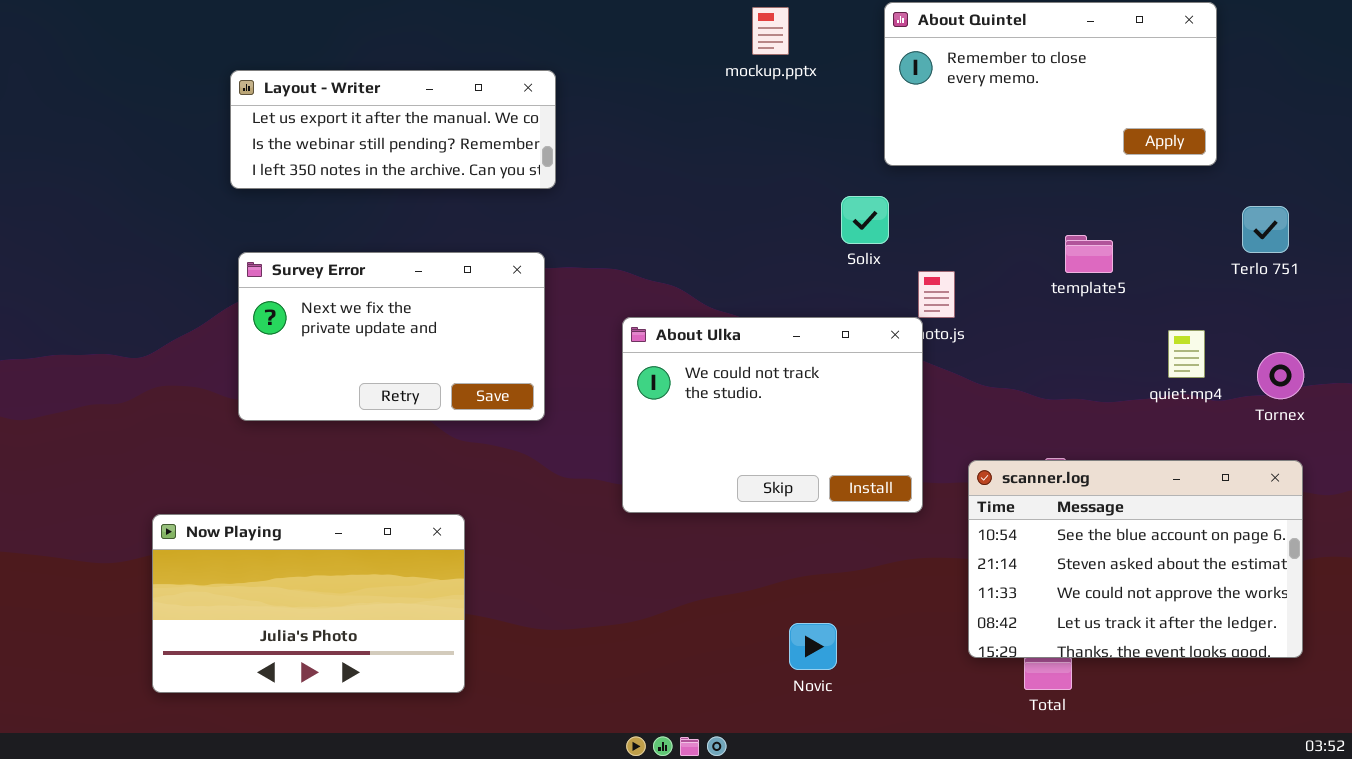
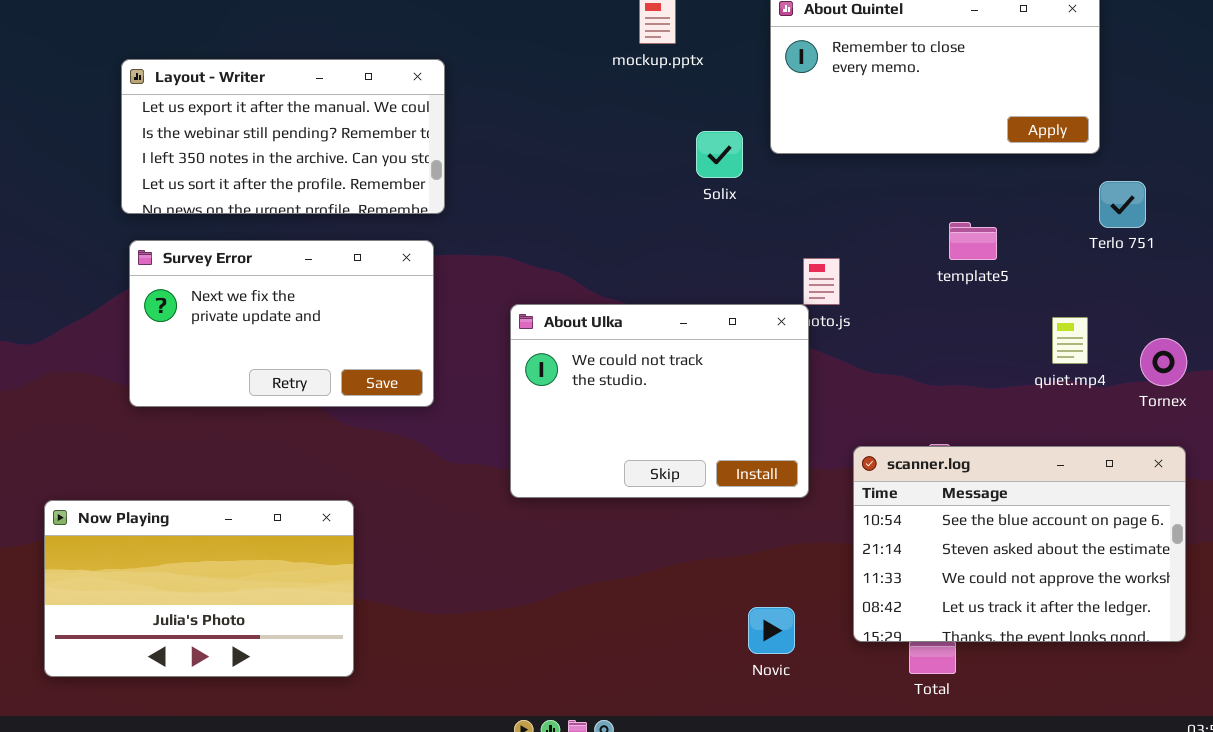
Layout - Writer: [230,70,556,189] -> [121,59,445,214], resized
Solix: [841,196,889,244] -> [696,131,743,178], moved
Terlo 751: [1242,206,1289,253] -> [1099,181,1146,228], moved
Novic: [789,623,837,670] -> [748,607,795,654], moved

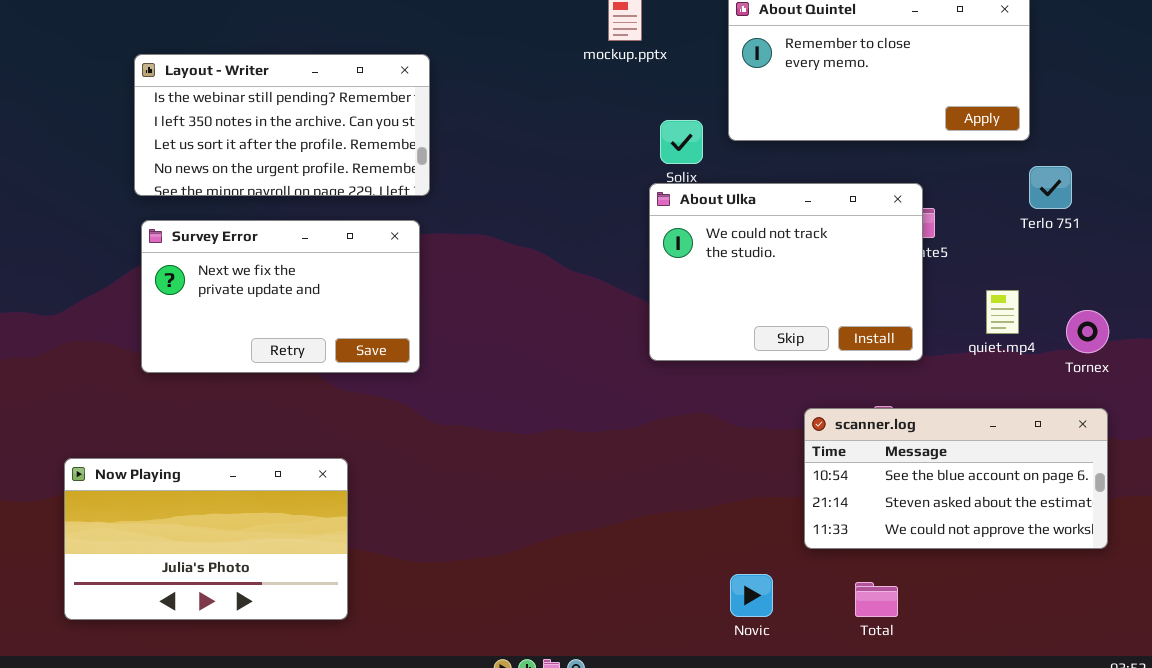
Layout - Writer: [121,59,445,214] -> [134,54,430,196], scrolled down 1 row
About Ulka: [510,304,809,498] -> [649,183,923,361], moved
scanner.log: [853,446,1186,642] -> [804,408,1108,549], resized
Novic: [748,607,795,654] -> [730,574,773,617], moved

